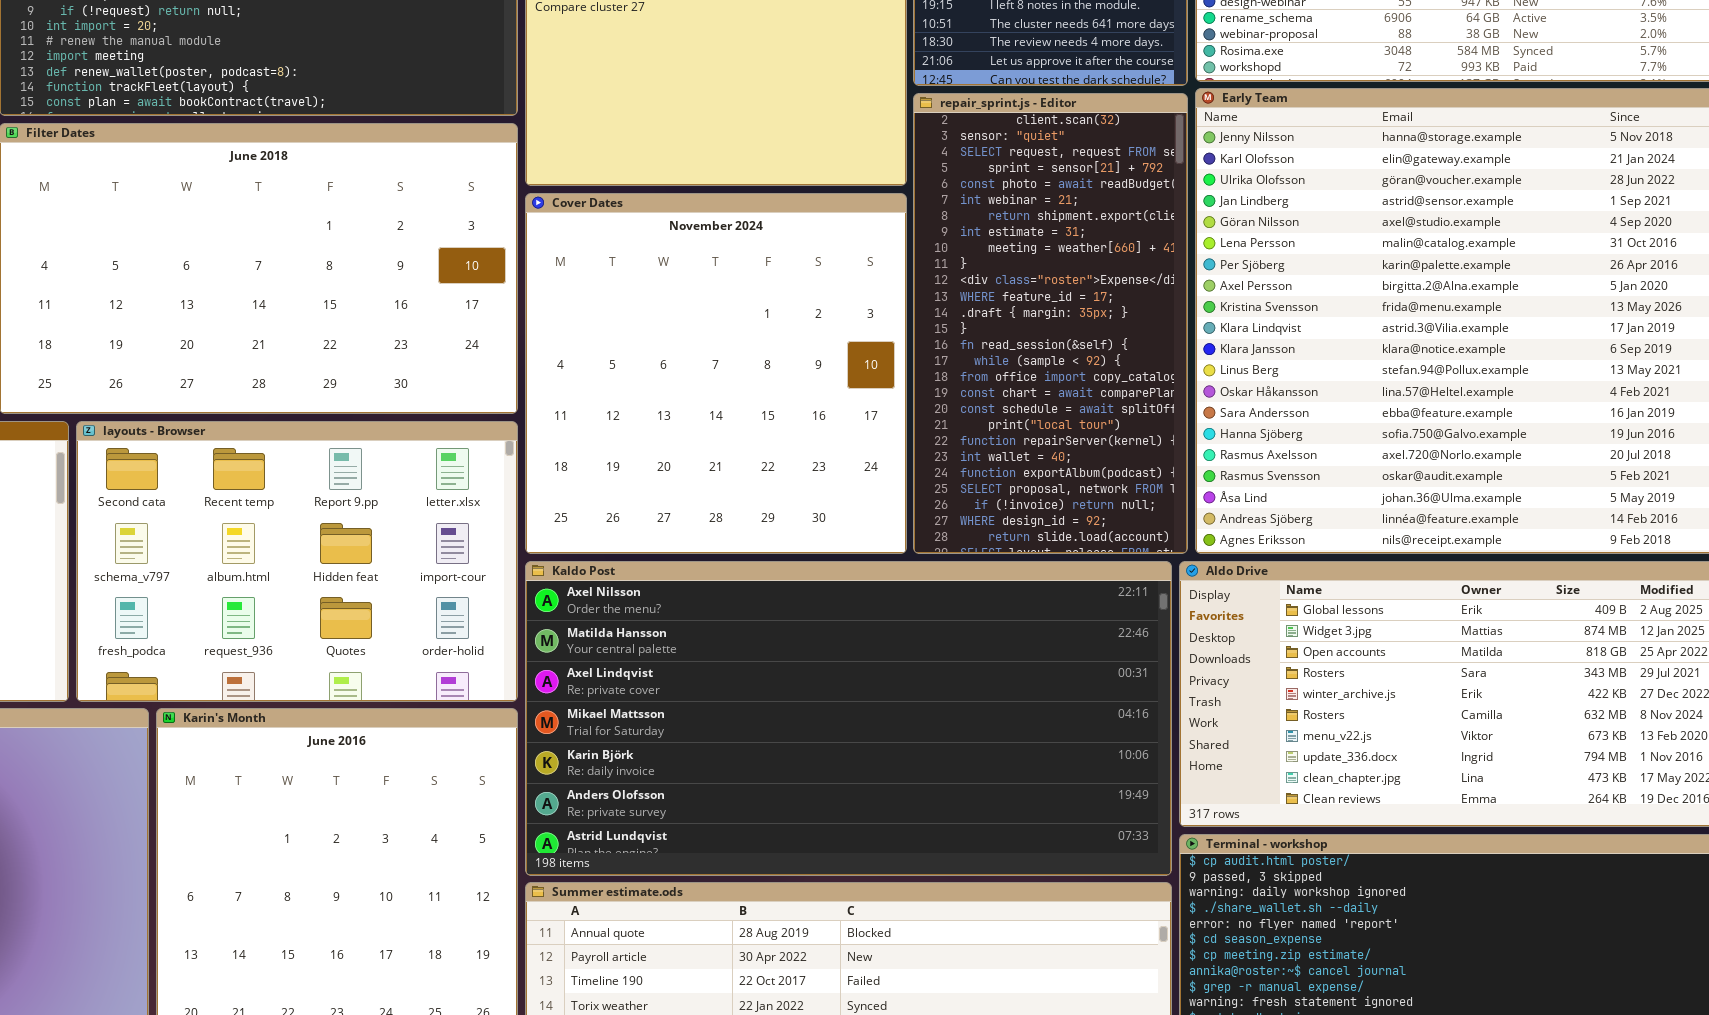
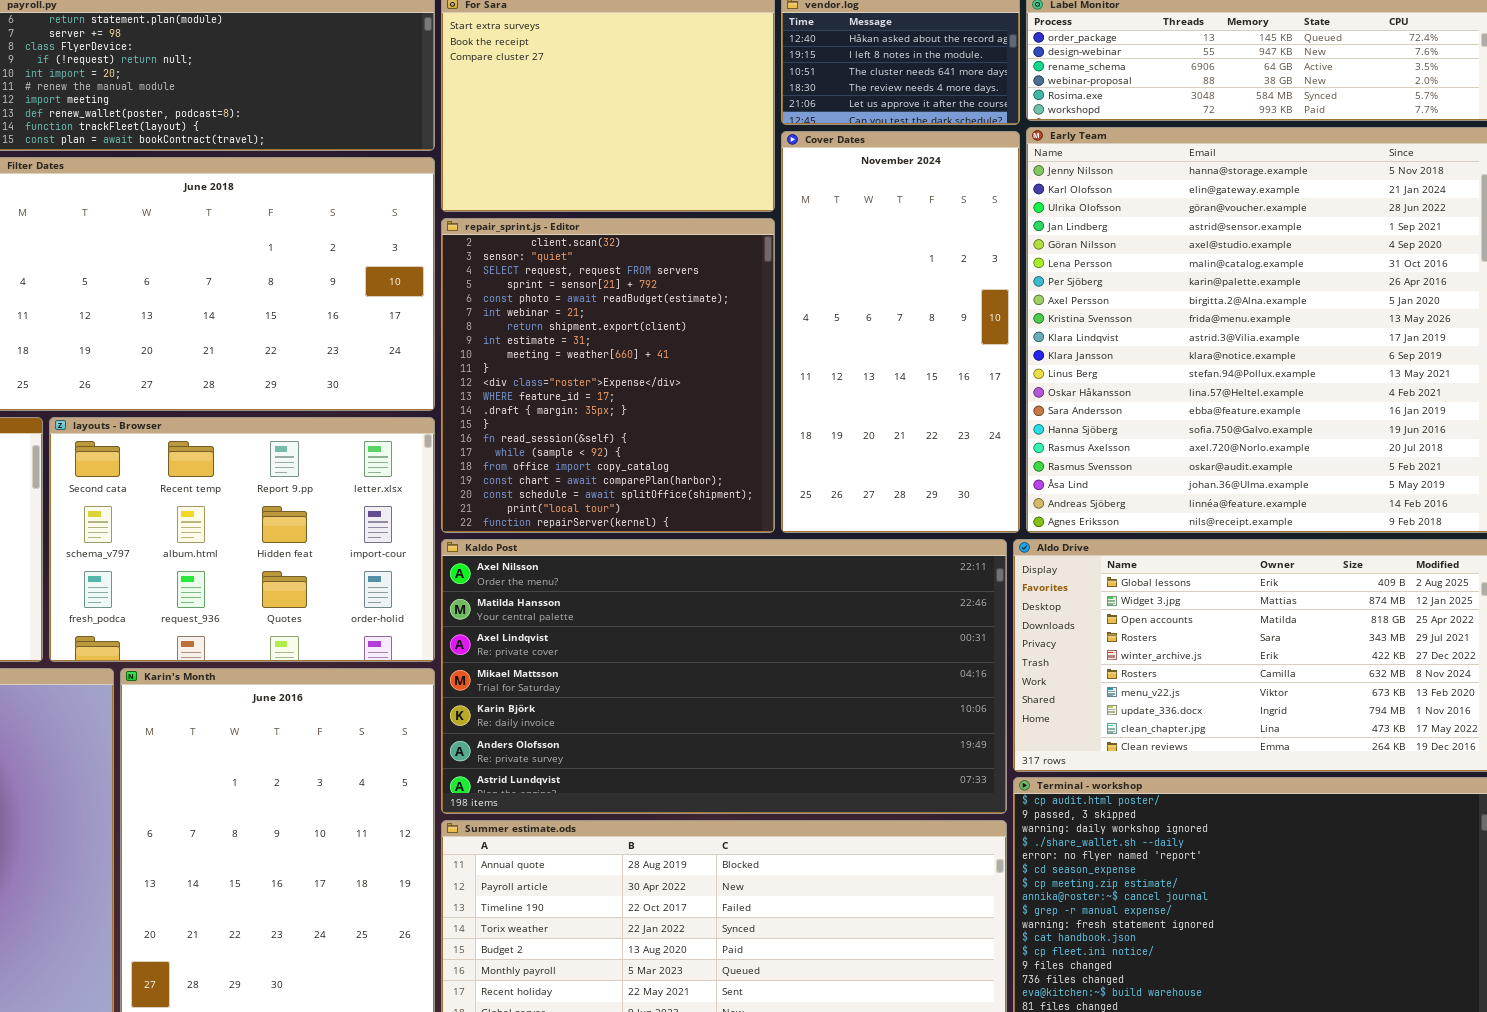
repair_sprint.js - Editor: [913,93,1188,554] -> [441,218,775,533], moved, resized
Cover Dates: [525,193,907,554] -> [781,131,1020,533], moved, resized

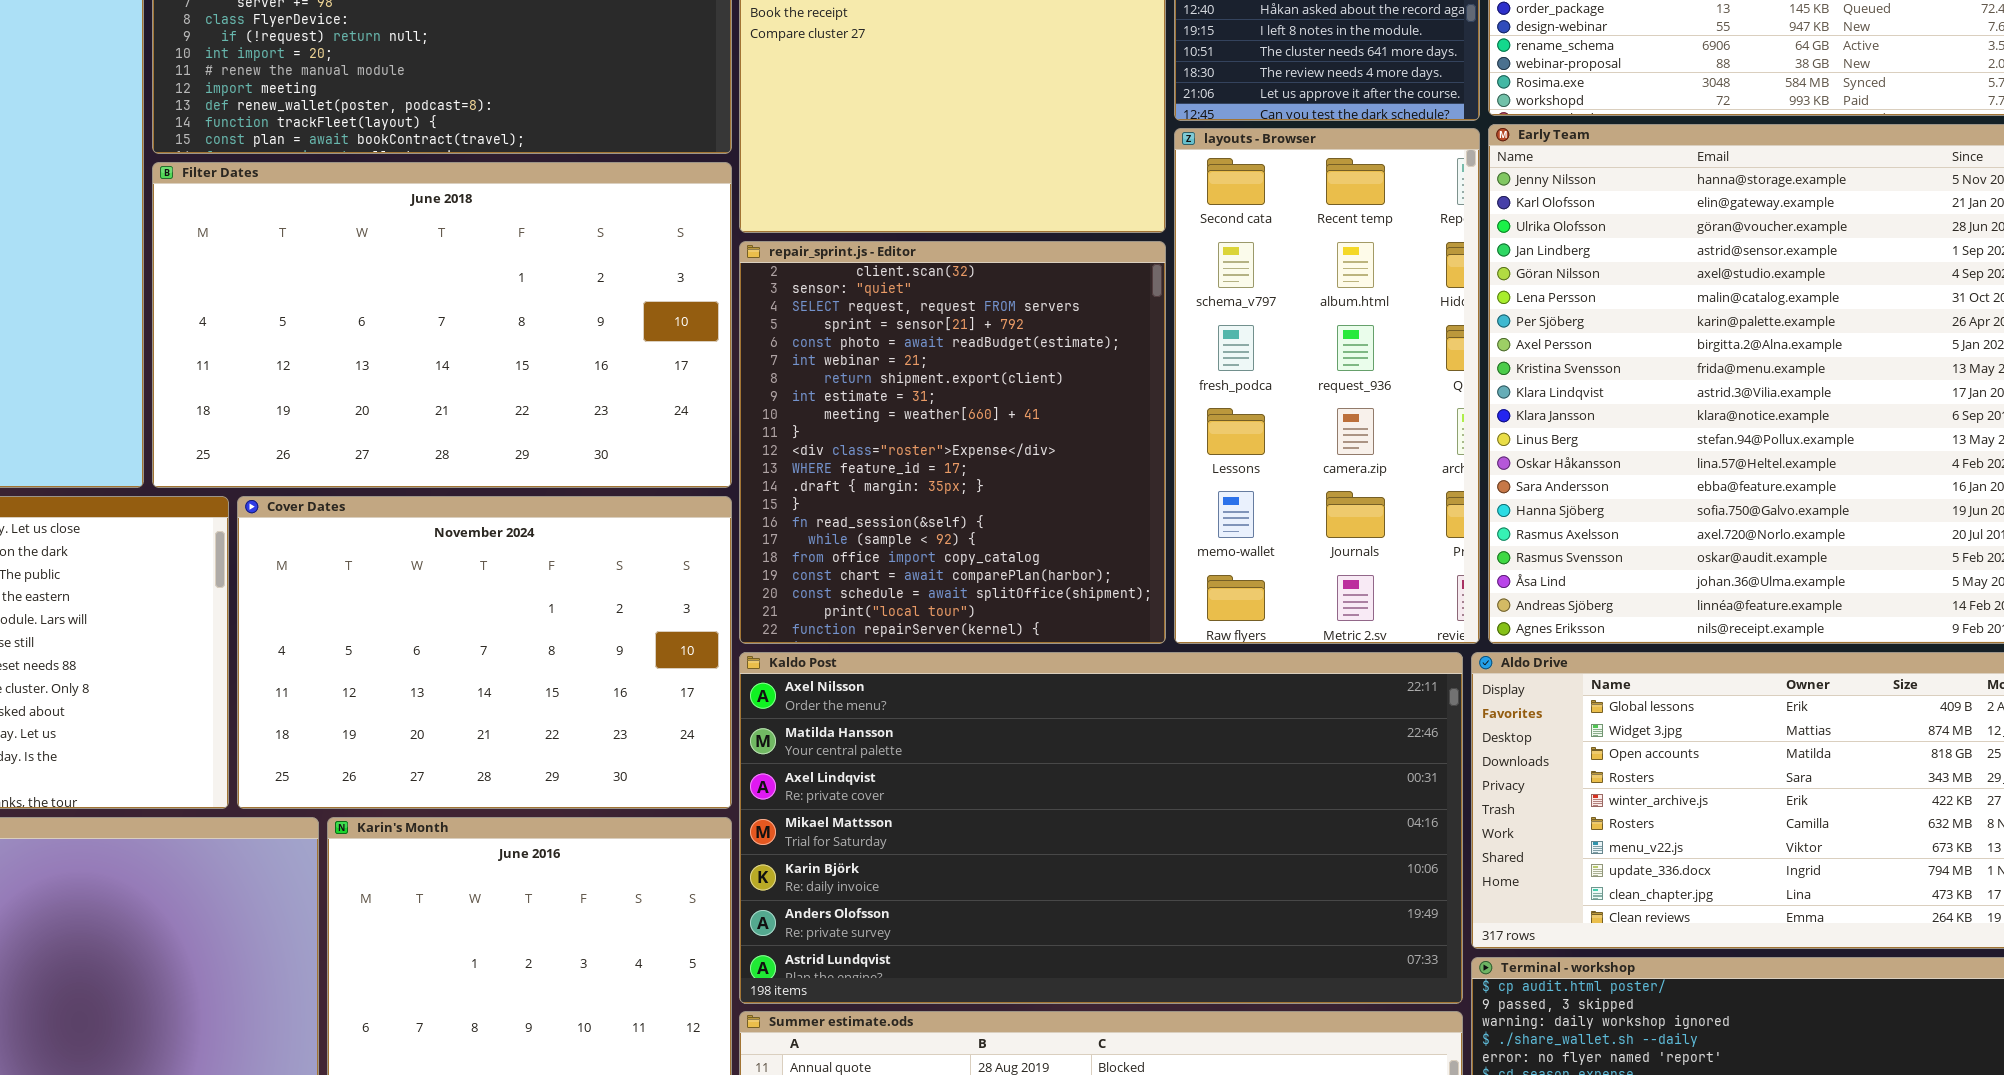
Cover Dates: [781,131,1020,533] -> [237,496,732,809], moved, resized
layouts - Browser: [49,417,435,662] -> [1174,128,1480,644], moved, resized

